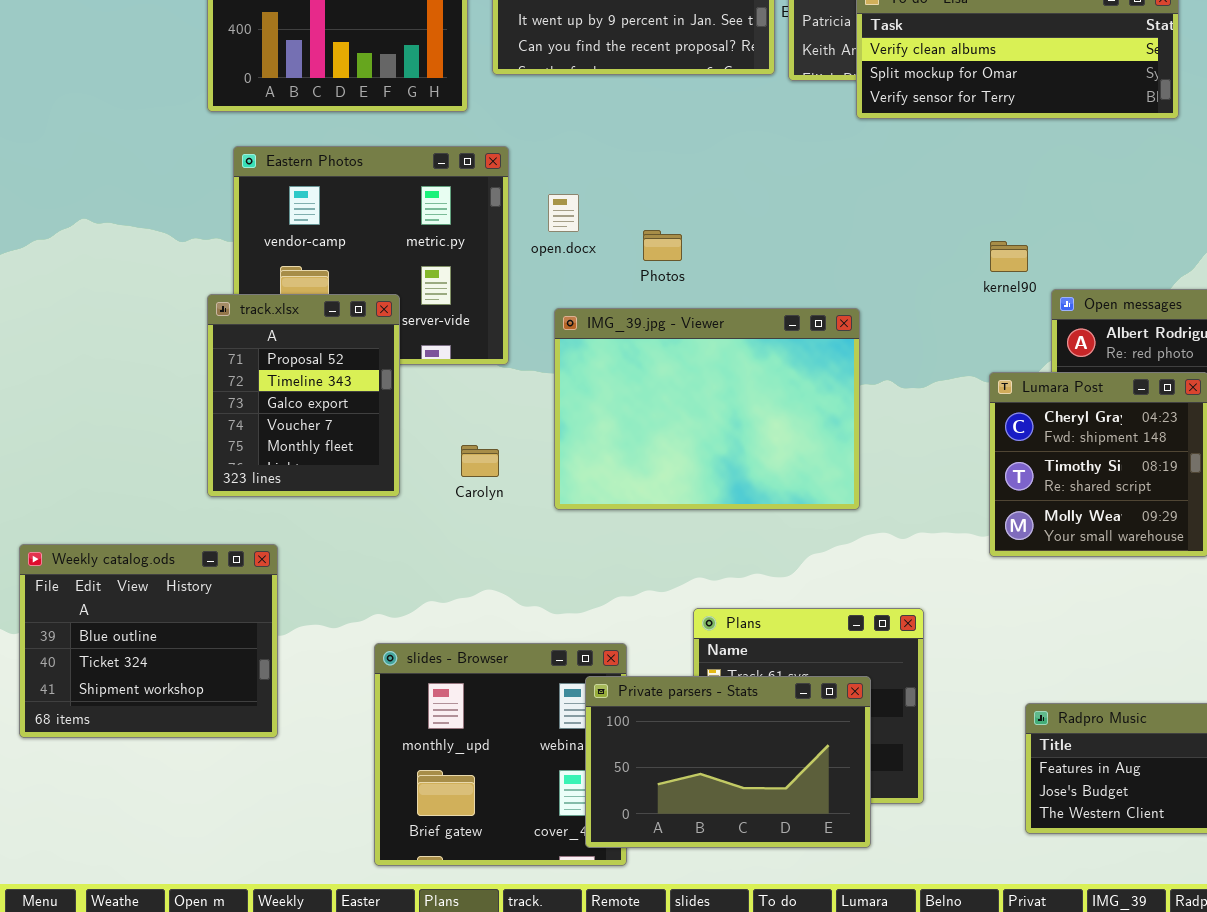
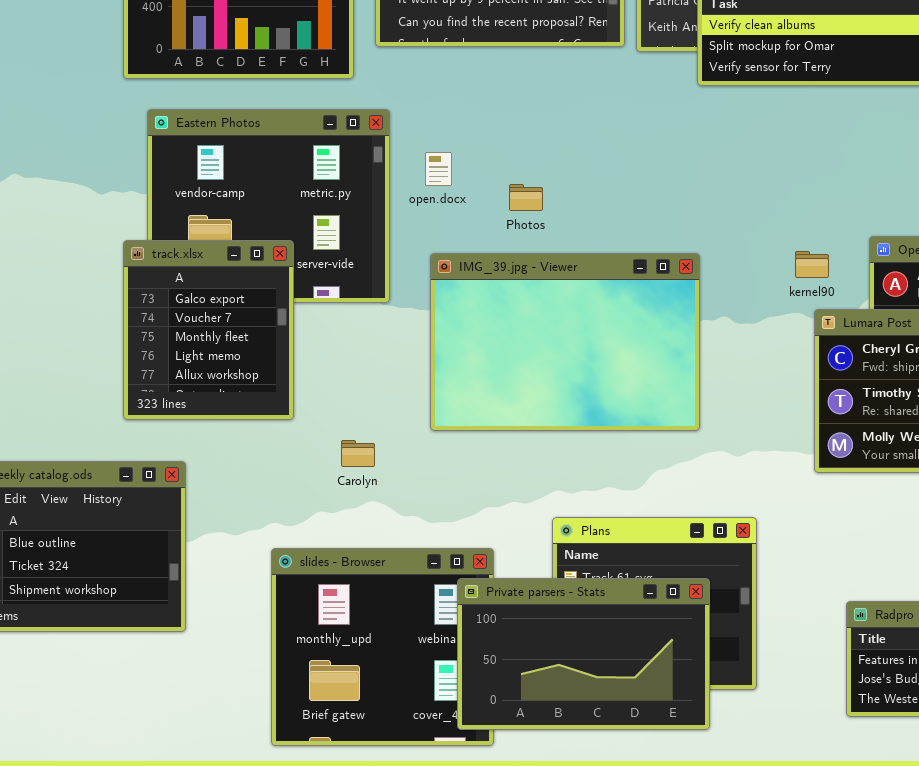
kernel90: [990,241,1028,272] -> [795,251,829,278], moved
track.xlsx: [207,294,400,497] -> [123,240,294,420], scrolled down 2 rows
Carolyn: [461,445,499,477] -> [341,440,375,467], moved

